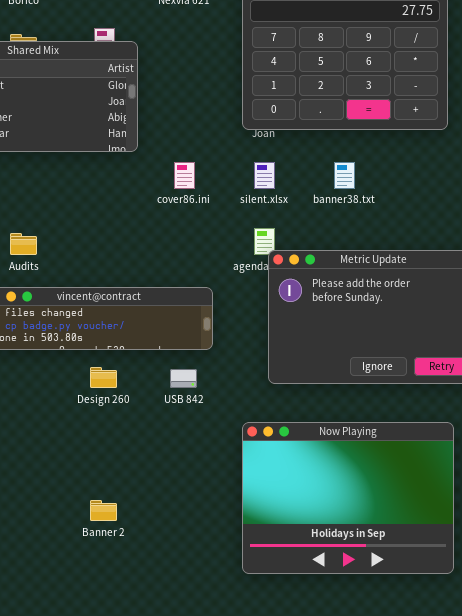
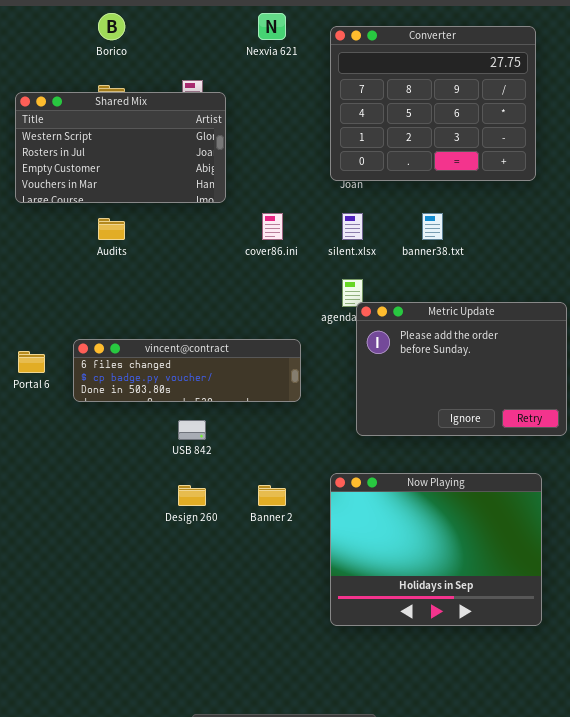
Audits: [10,233,37,255] -> [98,218,125,240], moved
Design 260: [90,367,117,388] -> [178,485,206,506], moved
USB 842: [170,369,197,388] -> [178,420,206,440], moved
Banner 2: [90,500,117,521] -> [258,485,286,506], moved

